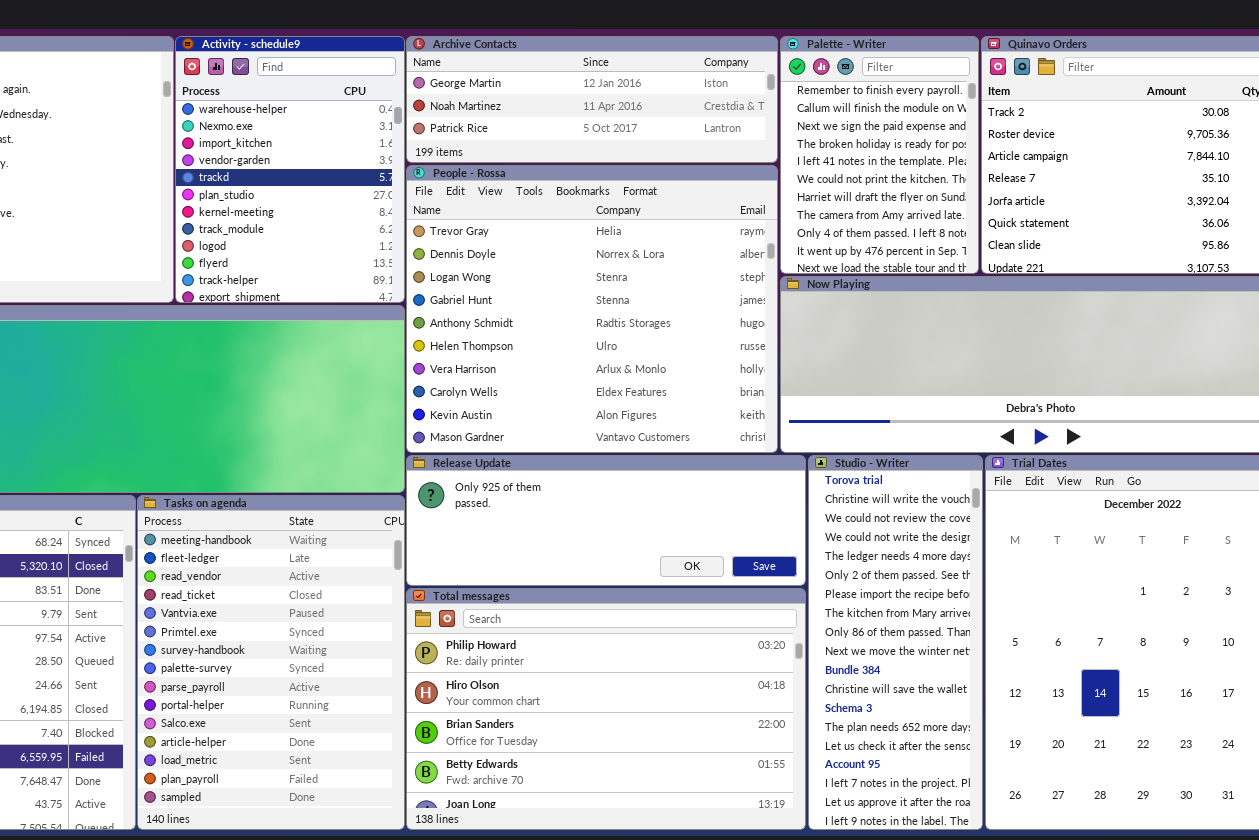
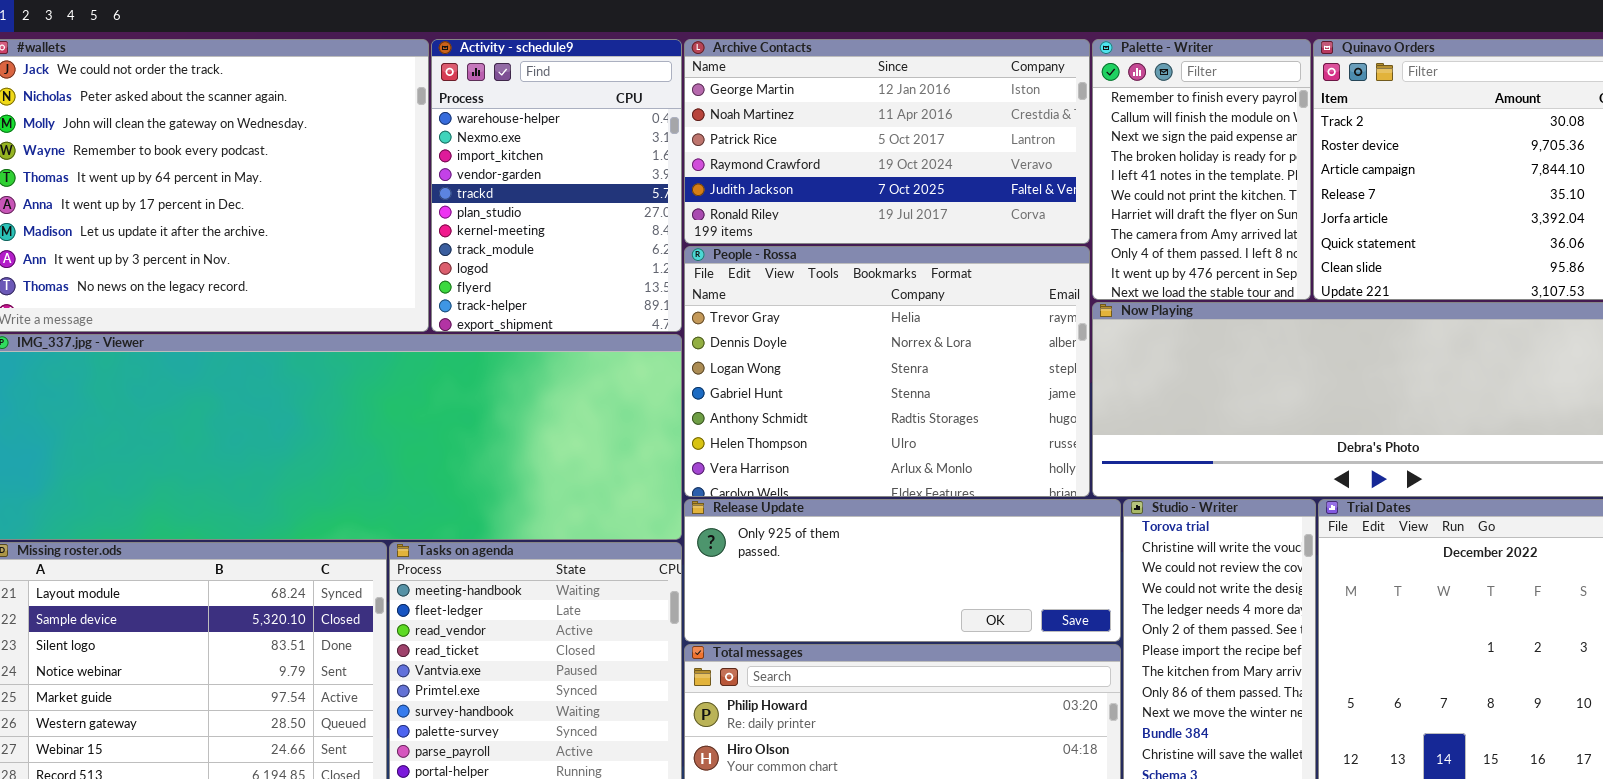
Archive Contacts: [406,36,778,163] -> [684,39,1090,244], resized
People - Rossa: [406,165,778,453] -> [684,246,1090,497], resized

